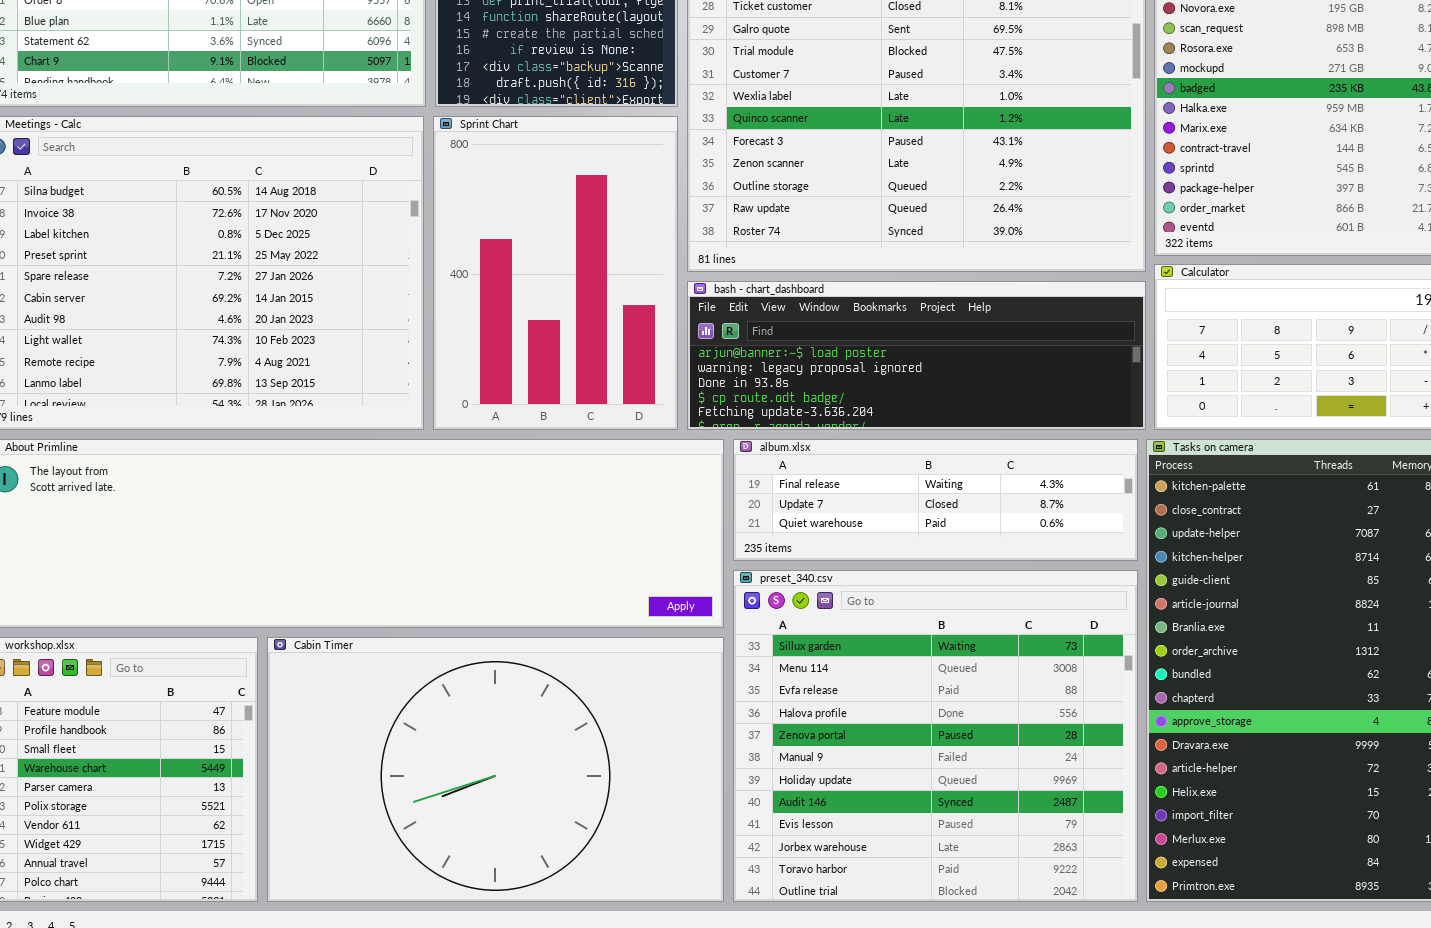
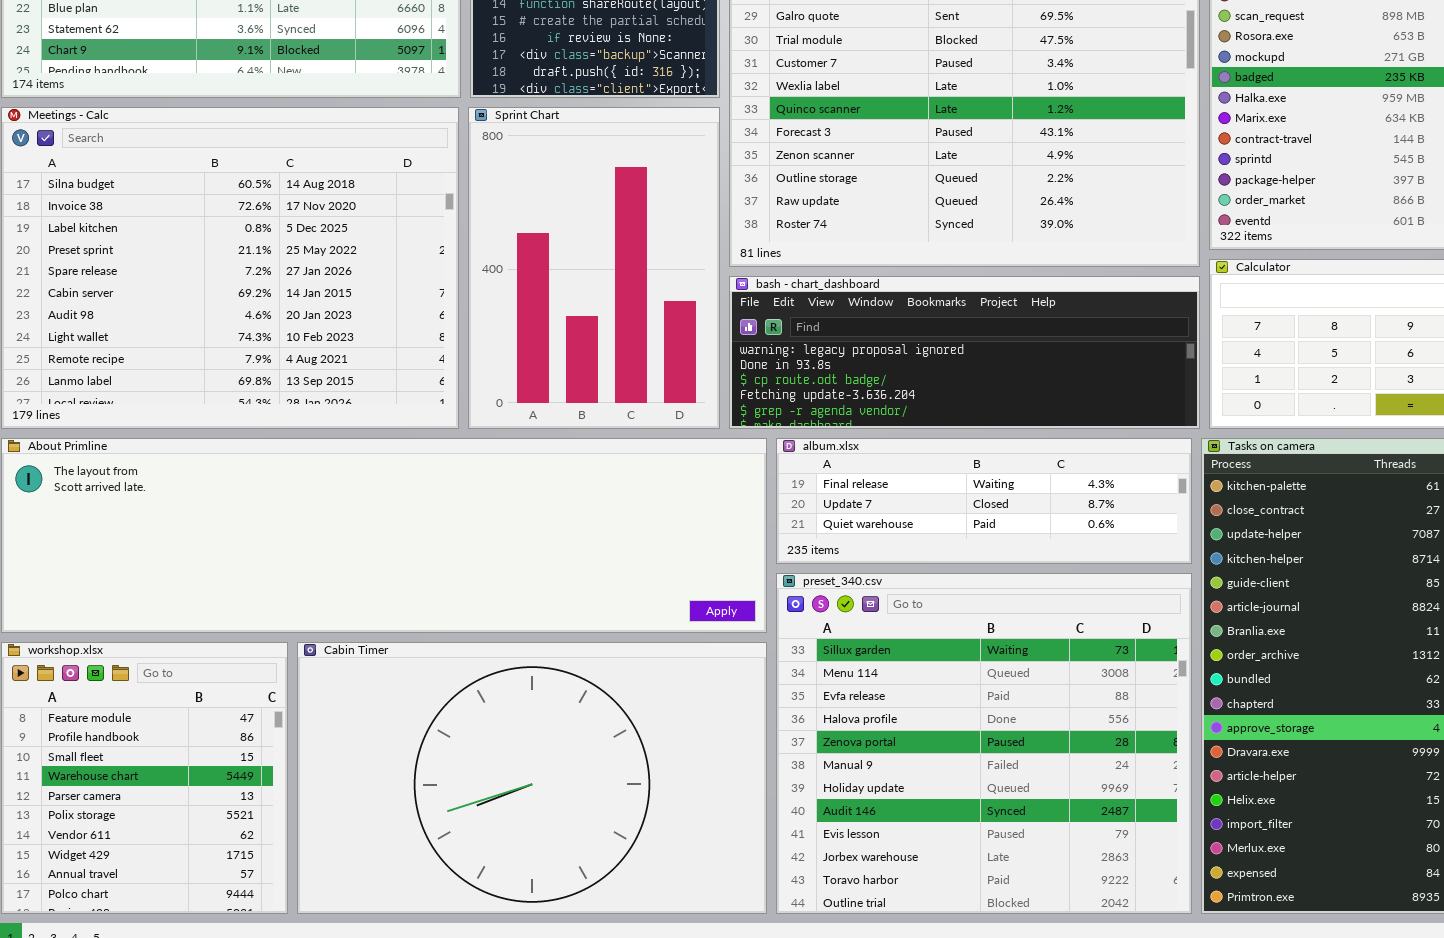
bash - chart_dashboard: [687,281,1146,430] -> [729,276,1200,429], scrolled down 1 row

